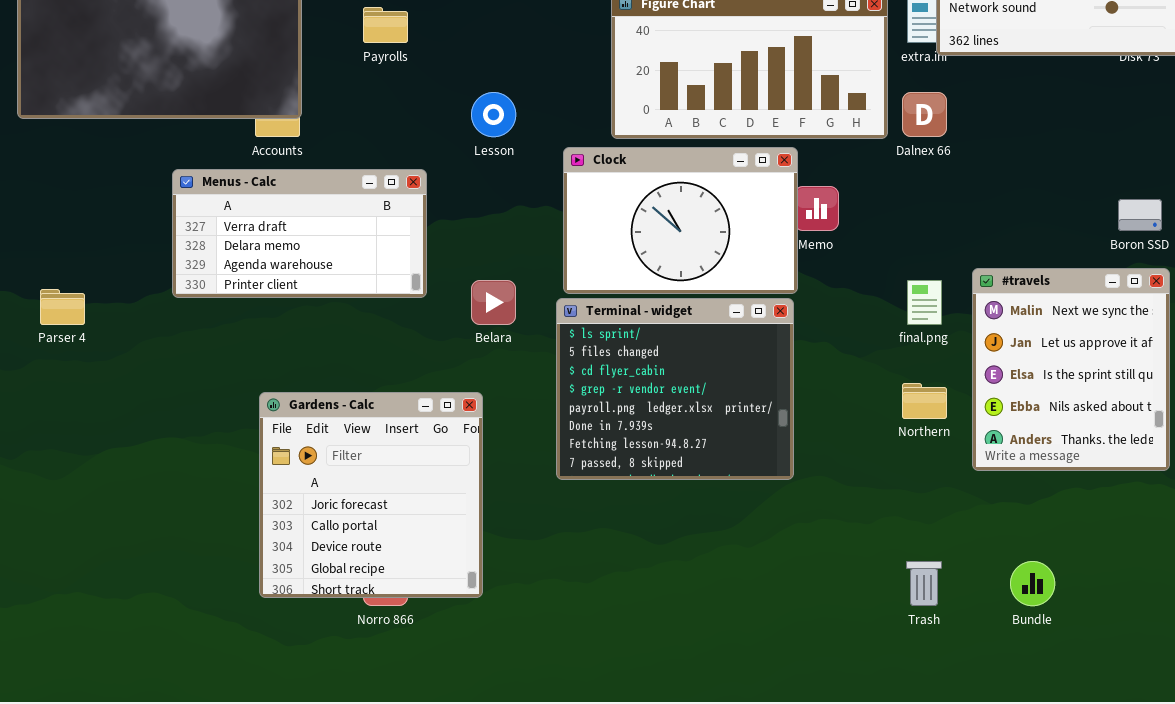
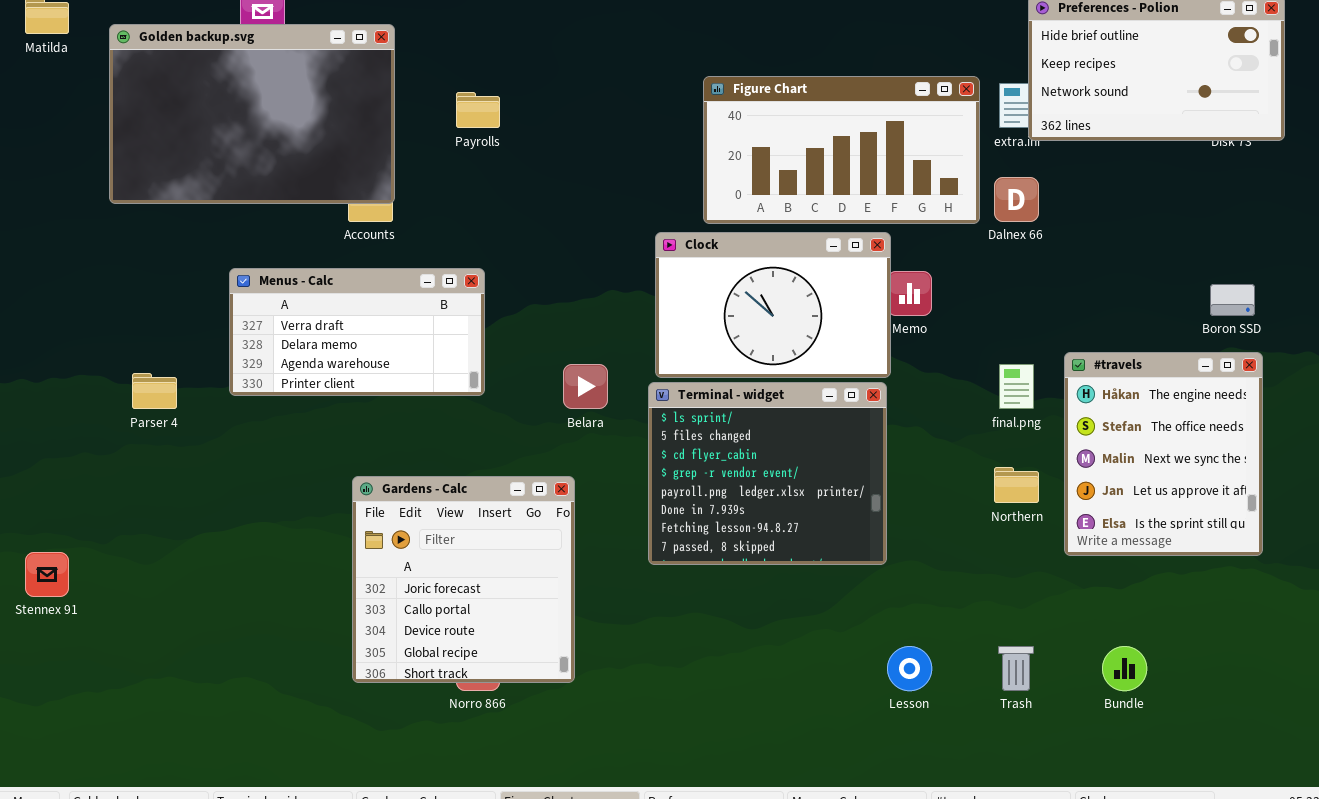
Lesson: [471,92,516,137] -> [887,646,932,691], moved
Menus - Calc: [172,169,427,298] -> [229,268,485,396], moved
#travels: [972,268,1170,471] -> [1064,352,1263,556], scrolled up 2 rows

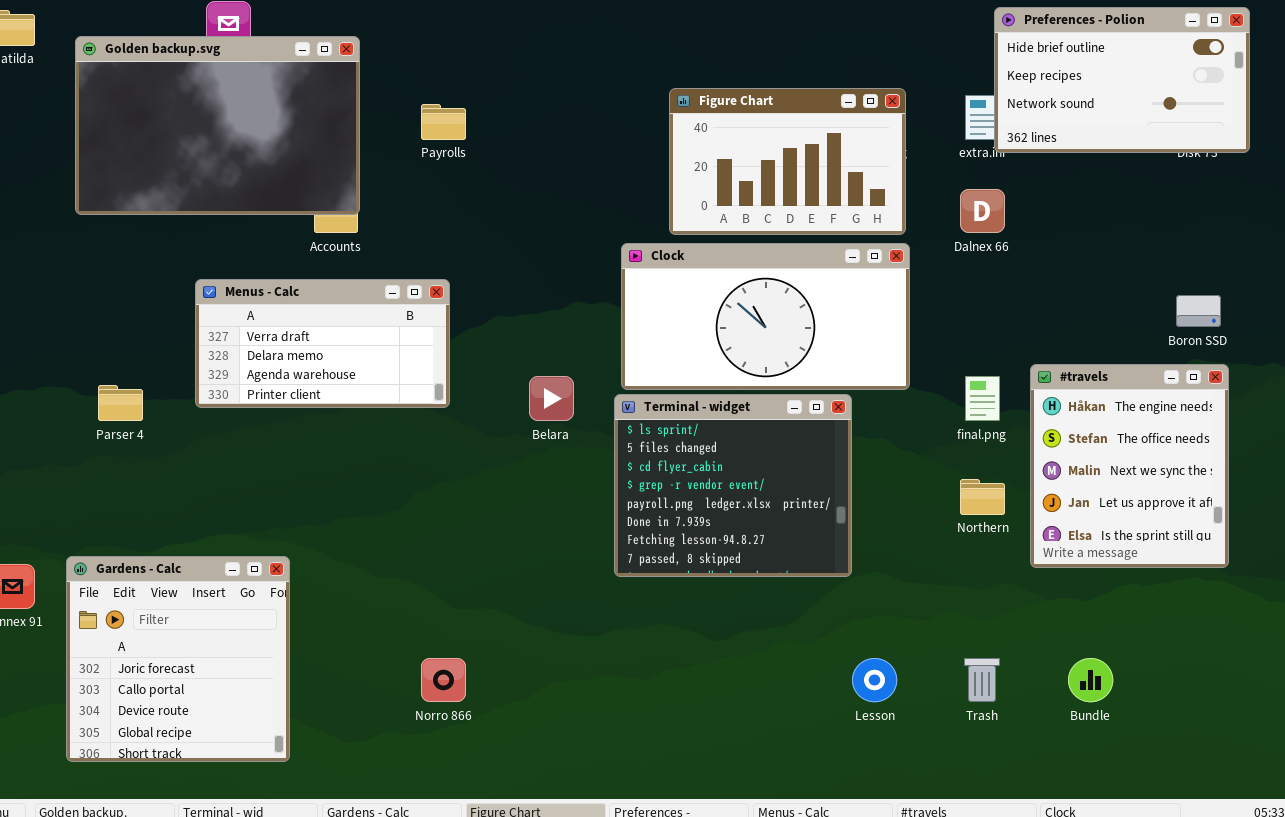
Figure Chart: [703,76,980,224] -> [669,88,906,235], resized
Clock: [655,232,891,378] -> [621,243,910,390], resized
Gardens - Calc: [352,476,575,683] -> [66,556,290,762], moved

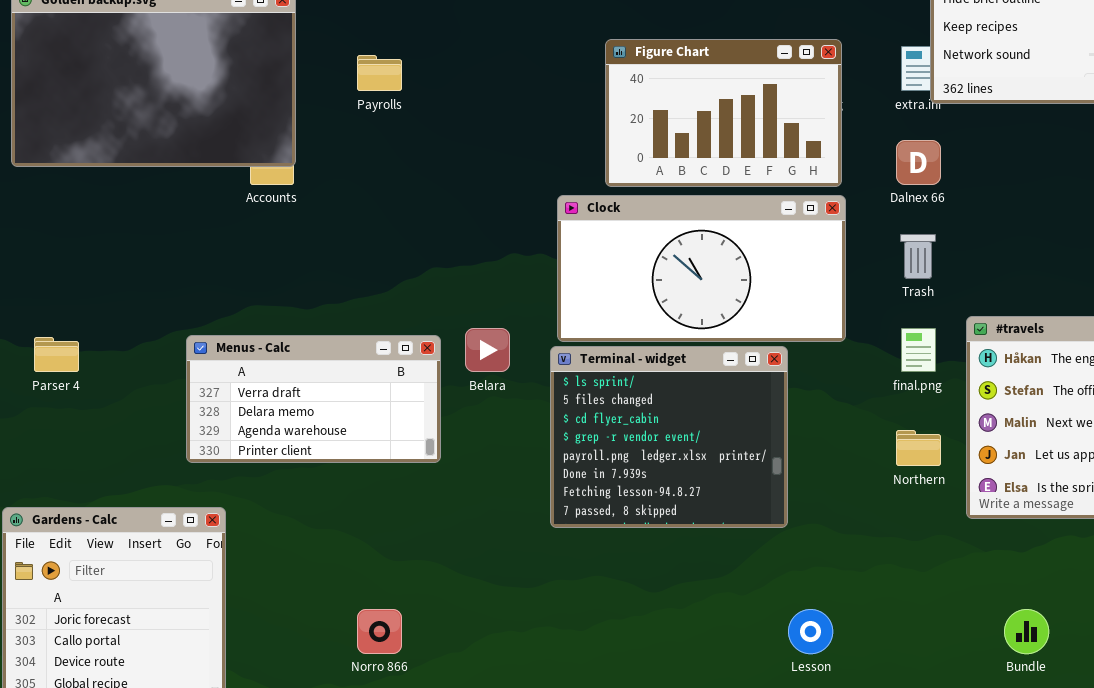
Menus - Calc: [195,279,450,408] -> [186,335,441,463], moved
Trash: [964,658,1000,702] -> [900,234,936,279], moved

